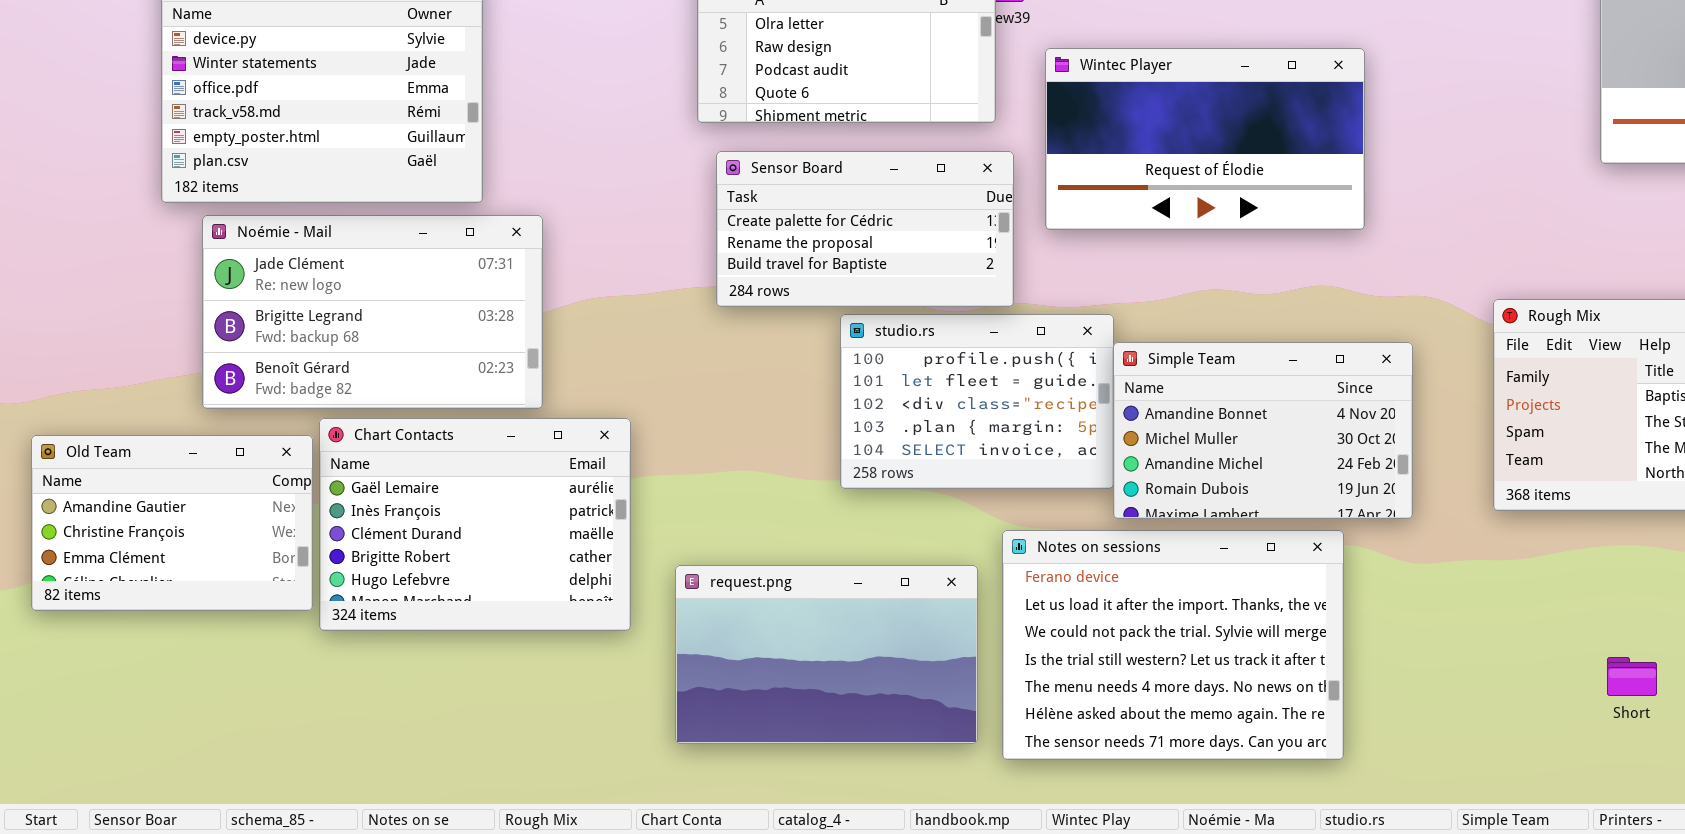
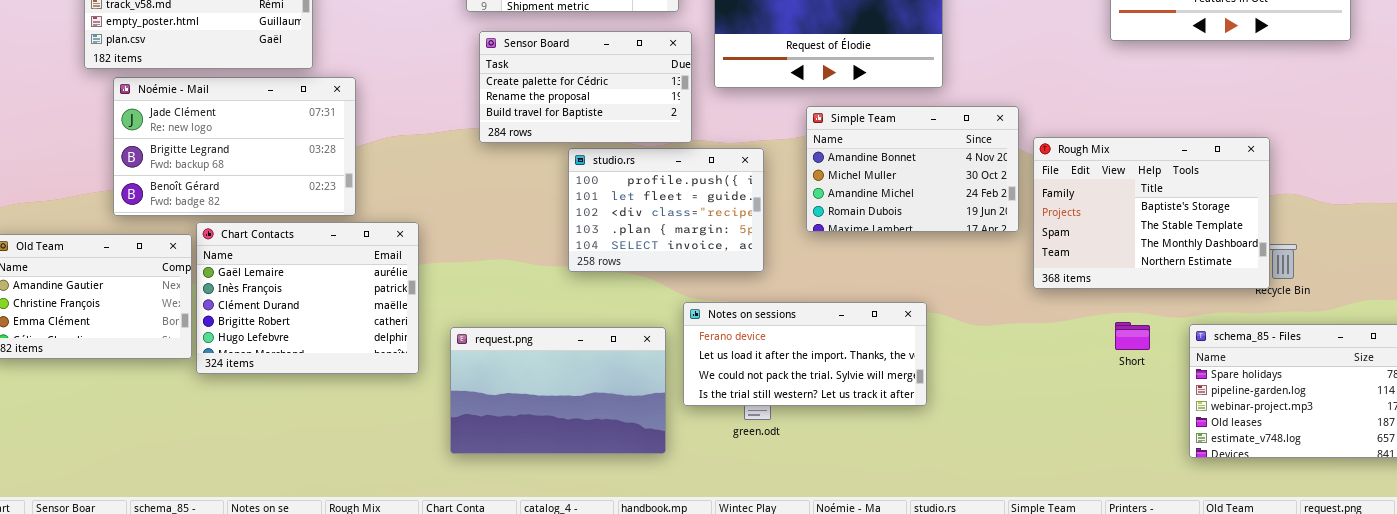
Simple Team: [1113,342,1413,519] -> [806,106,1019,232], moved
Notes on sessions: [1002,530,1344,760] -> [683,302,927,406], resized
Short: [1607,657,1657,696] -> [1115,322,1150,350], moved

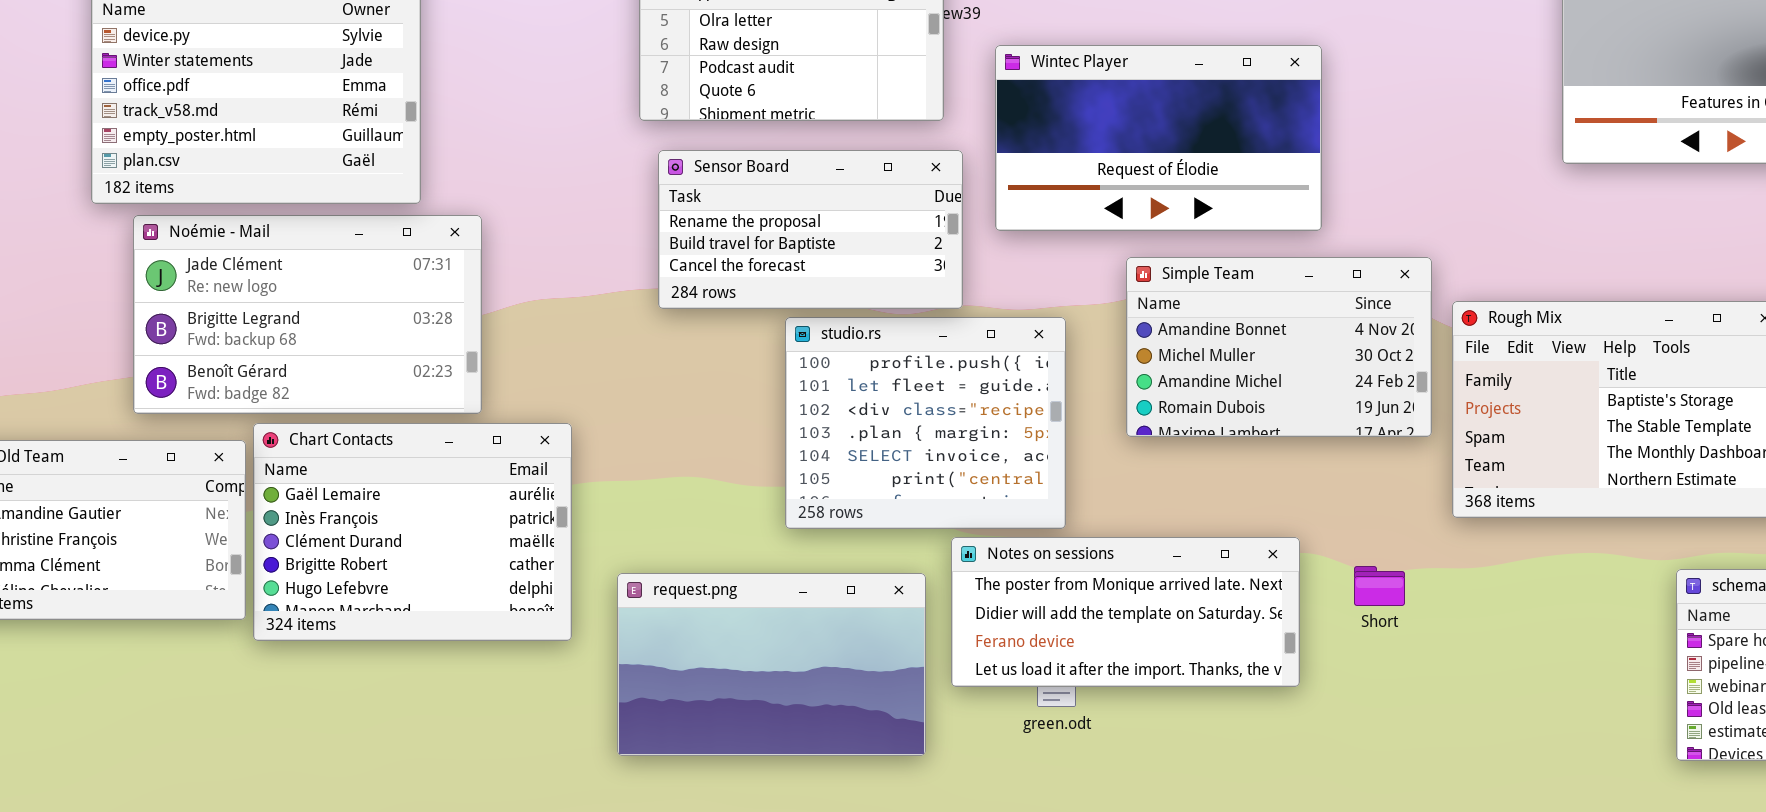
Sensor Board: [479,31,692,143] -> [658,150,963,309], scrolled down 1 row
studio.rs: [568,148,764,272] -> [785,317,1066,529], resized
Notes on sessions: [683,302,927,406] -> [951,537,1300,687], scrolled up 2 rows
Short: [1115,322,1150,350] -> [1354,566,1405,606], moved

